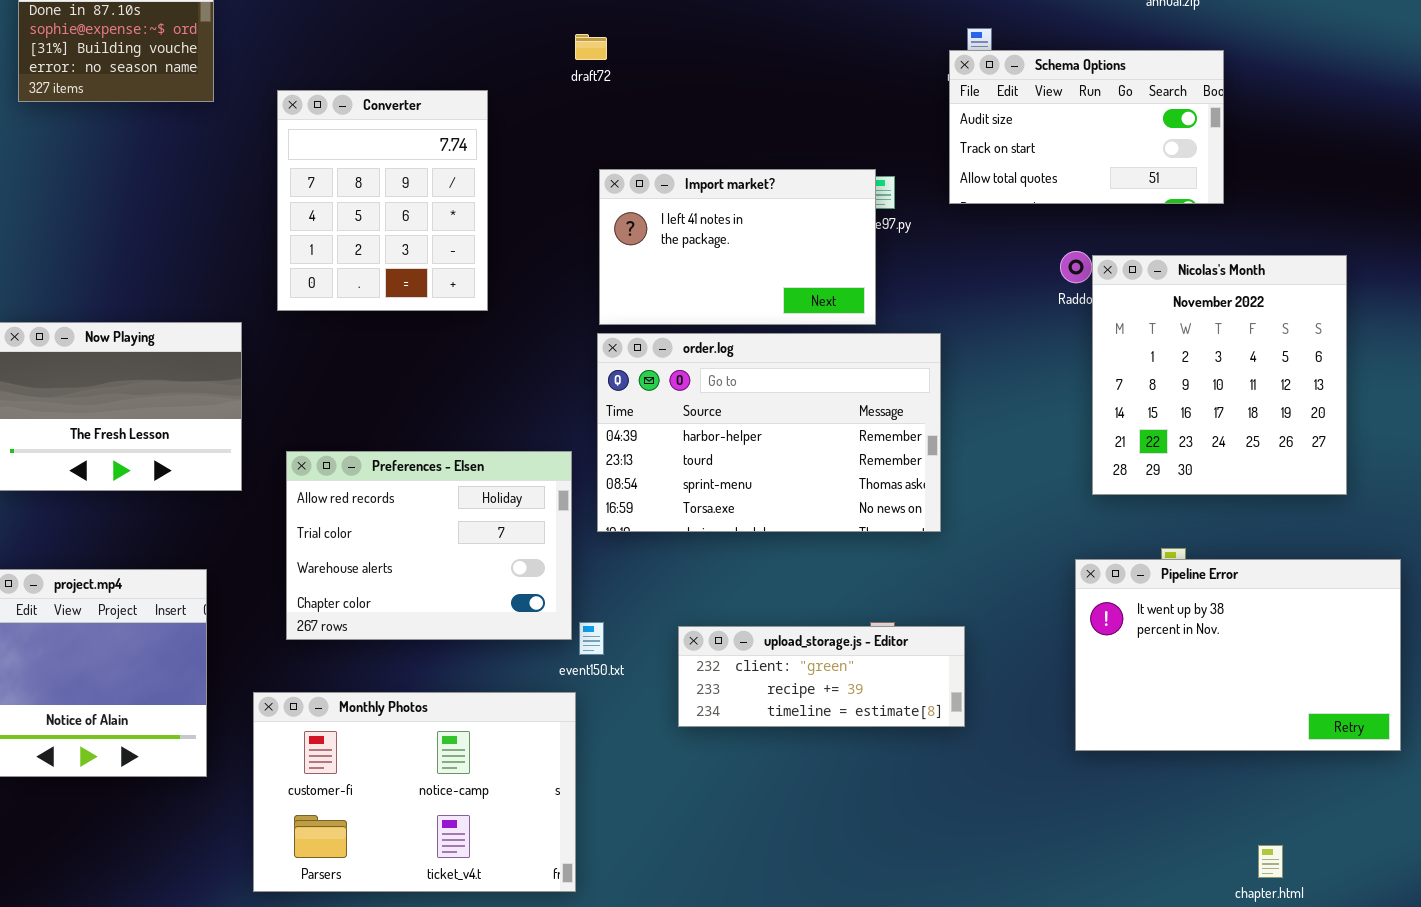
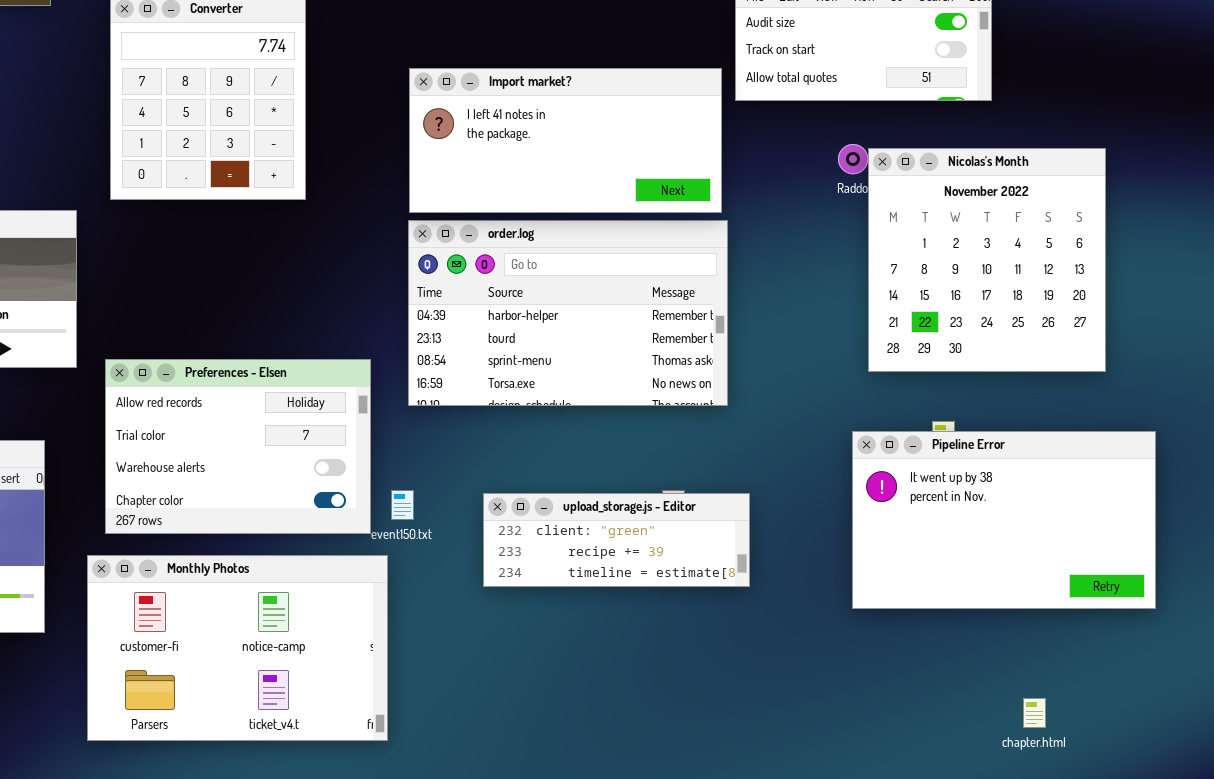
Import market?: [599,169,876,325] -> [409,68,722,213], resized
Preferences - Elsen: [286,451,572,640] -> [105,359,371,534], moved

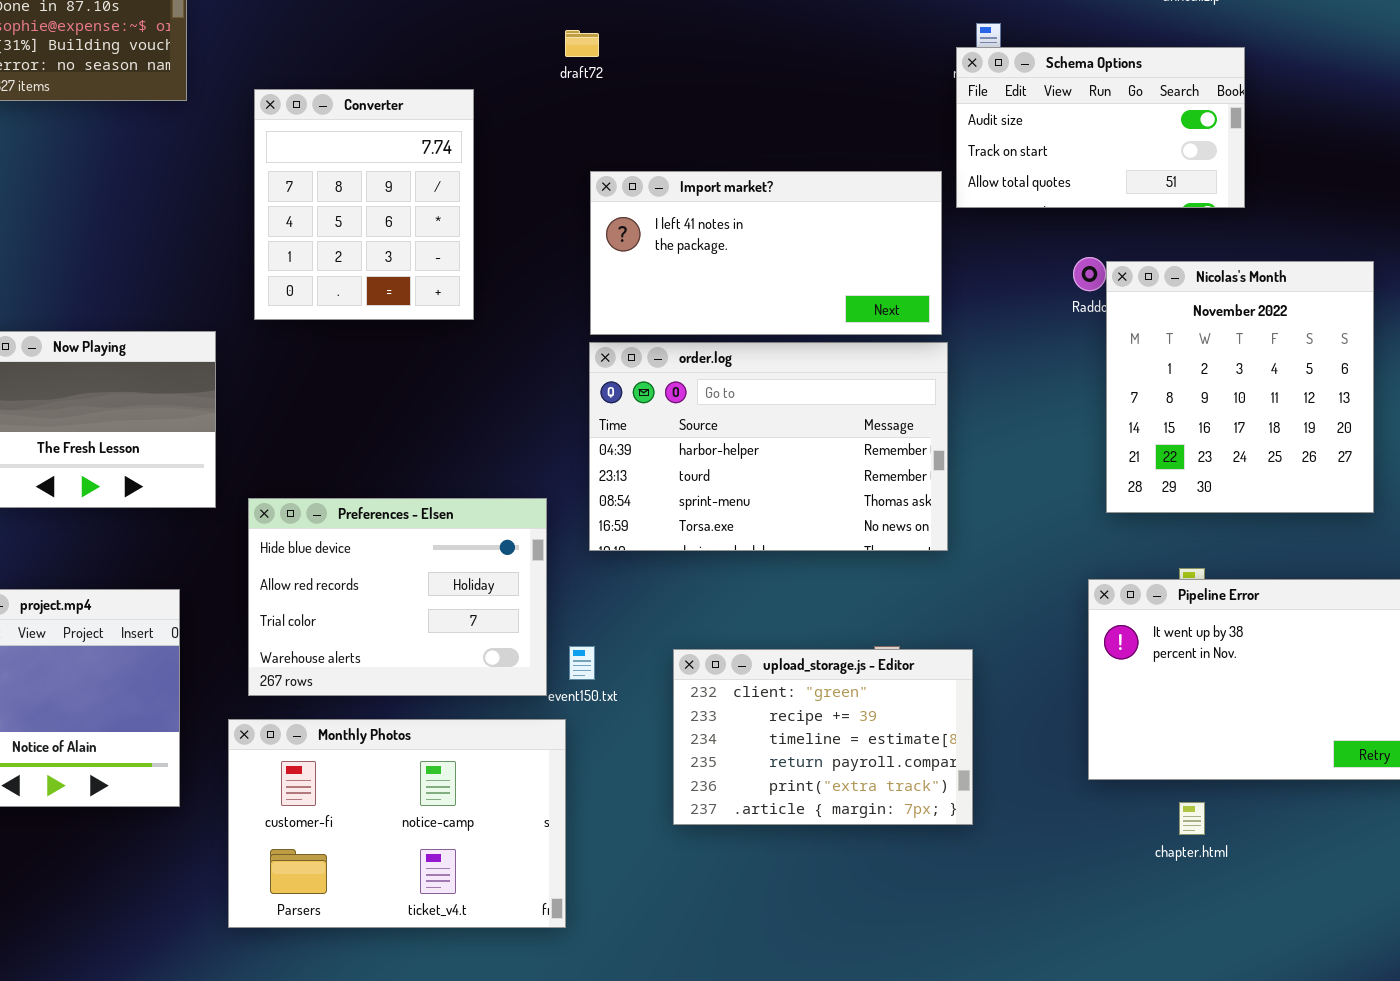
Preferences - Elsen: [105,359,371,534] -> [248,498,547,696], scrolled up 1 row
upload_storage.js - Editor: [483,493,750,587] -> [673,649,973,825], resized
chapter.html: [1023,698,1046,728] -> [1179,802,1205,835], moved

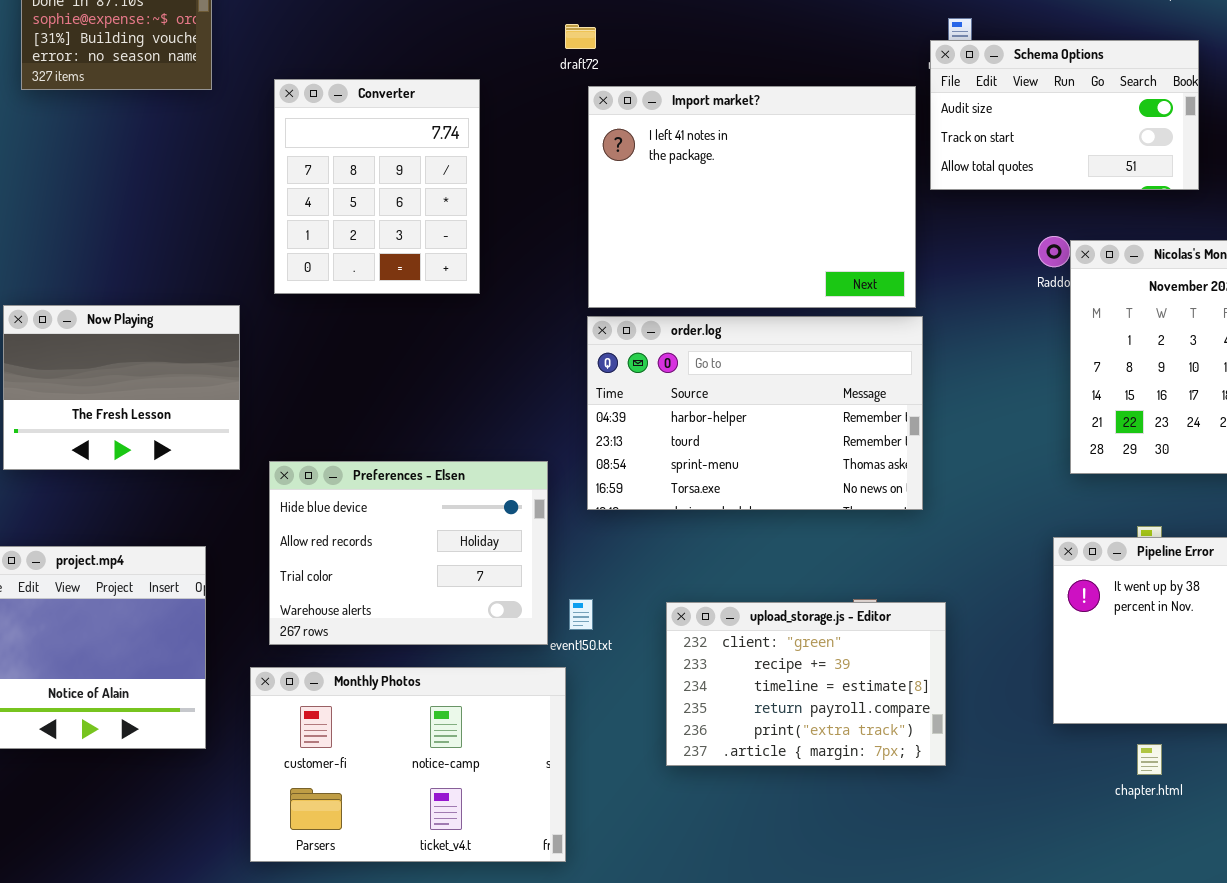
Import market?: [590,171,942,335] -> [588,86,916,308], resized

